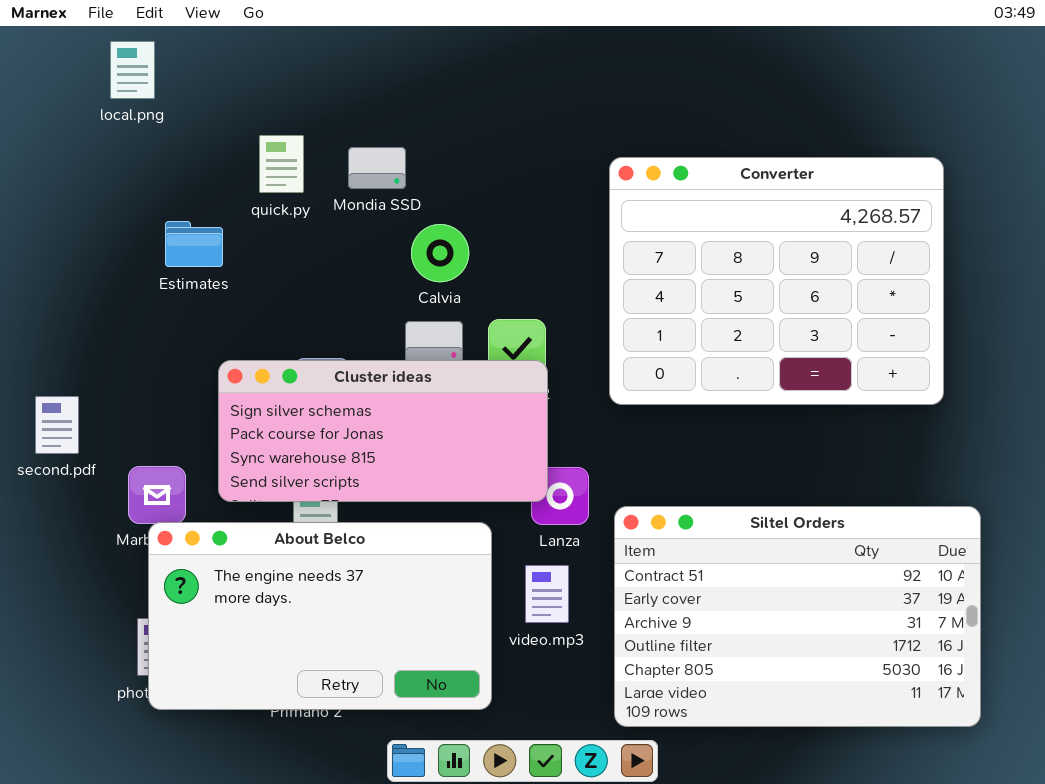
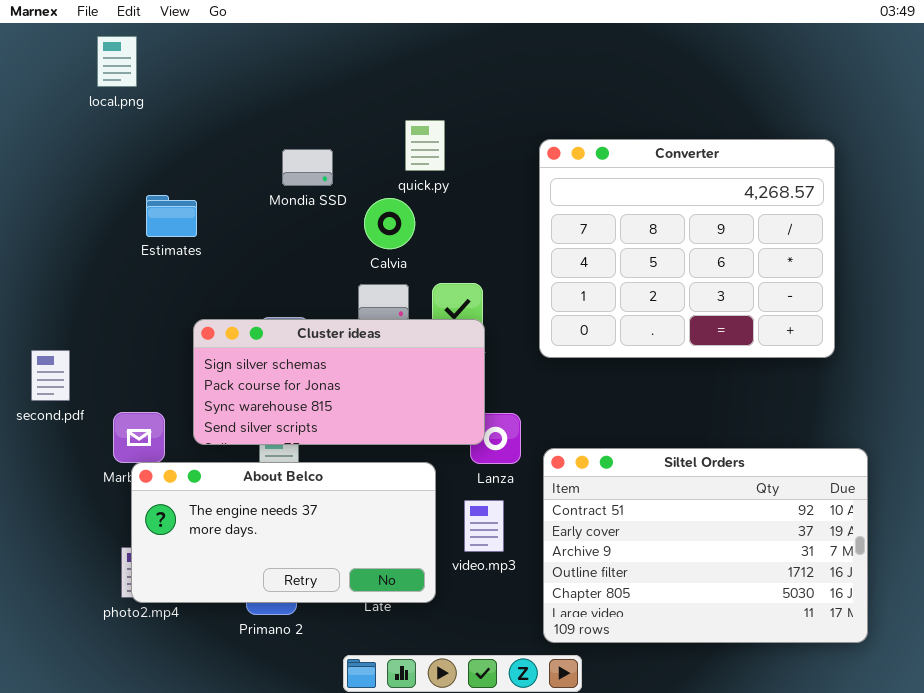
quick.py: [259,135,304,193] -> [405,120,445,171], moved
Mondia SSD: [348,147,406,189] -> [282,149,333,186], moved
About Belco: [148,522,492,710] -> [131,462,436,603], resized

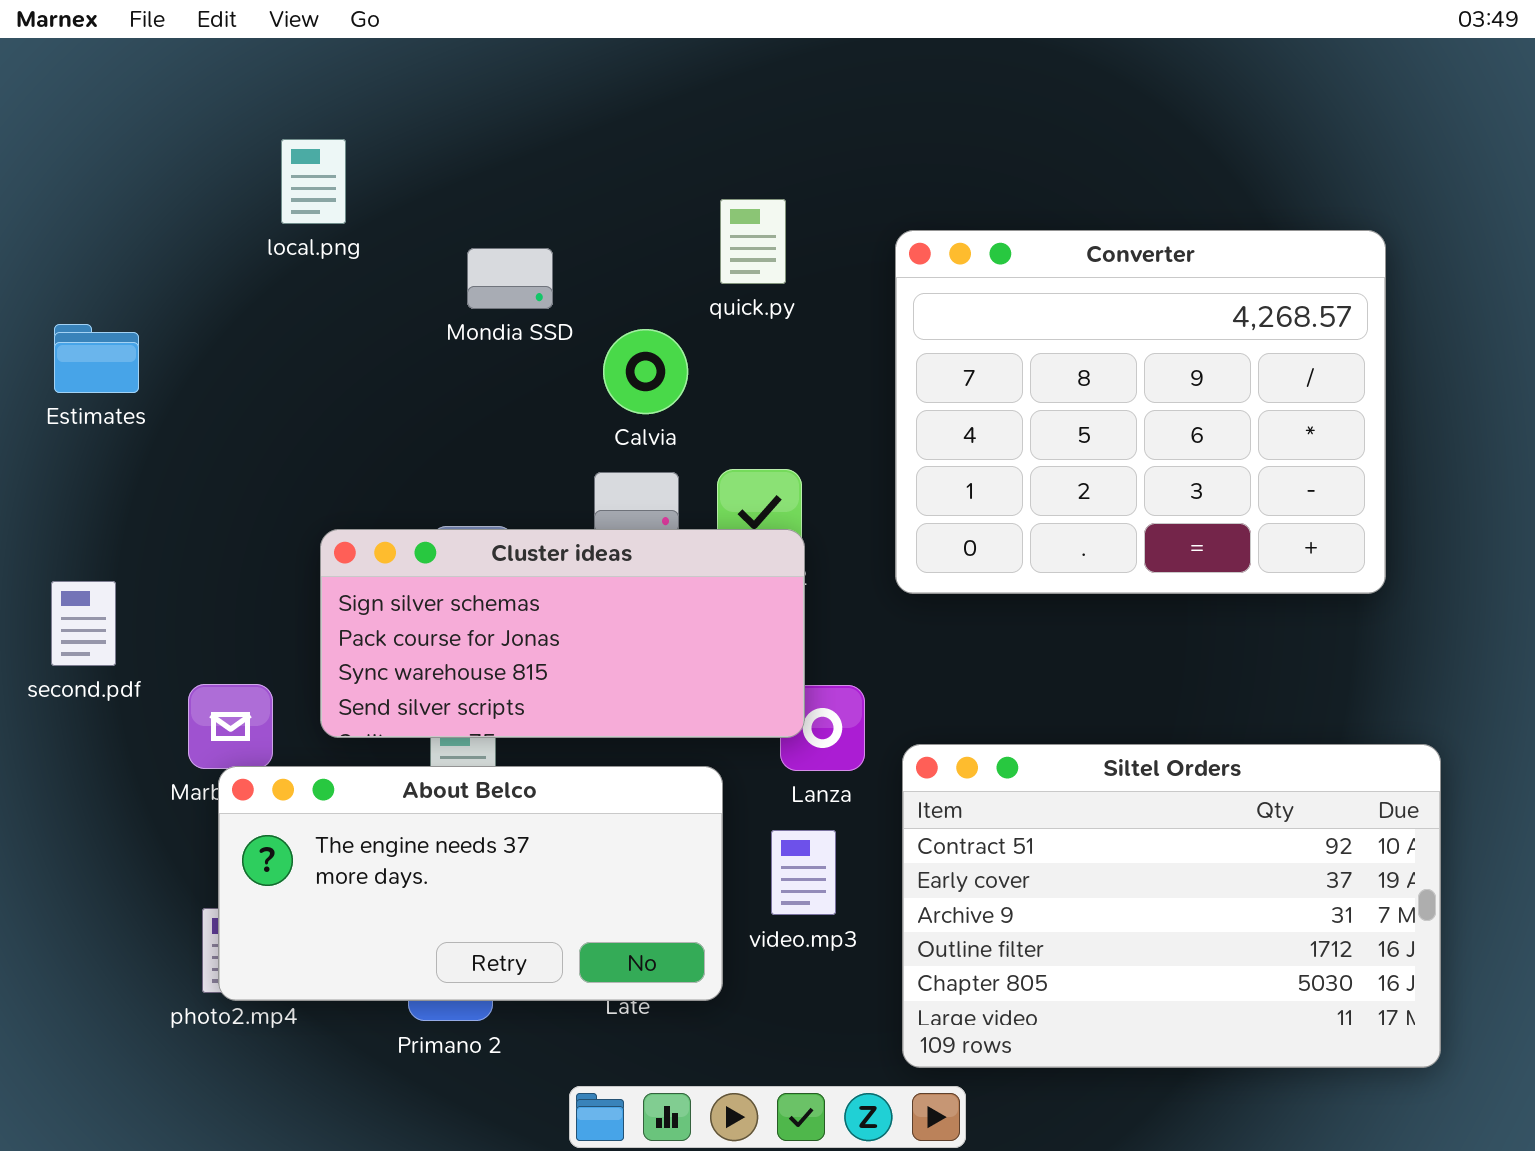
local.png: [97,36,137,87] -> [281,139,346,224], moved
quick.py: [405,120,445,171] -> [720,199,786,284], moved
Estimates: [146,195,197,237] -> [54,324,139,393], moved

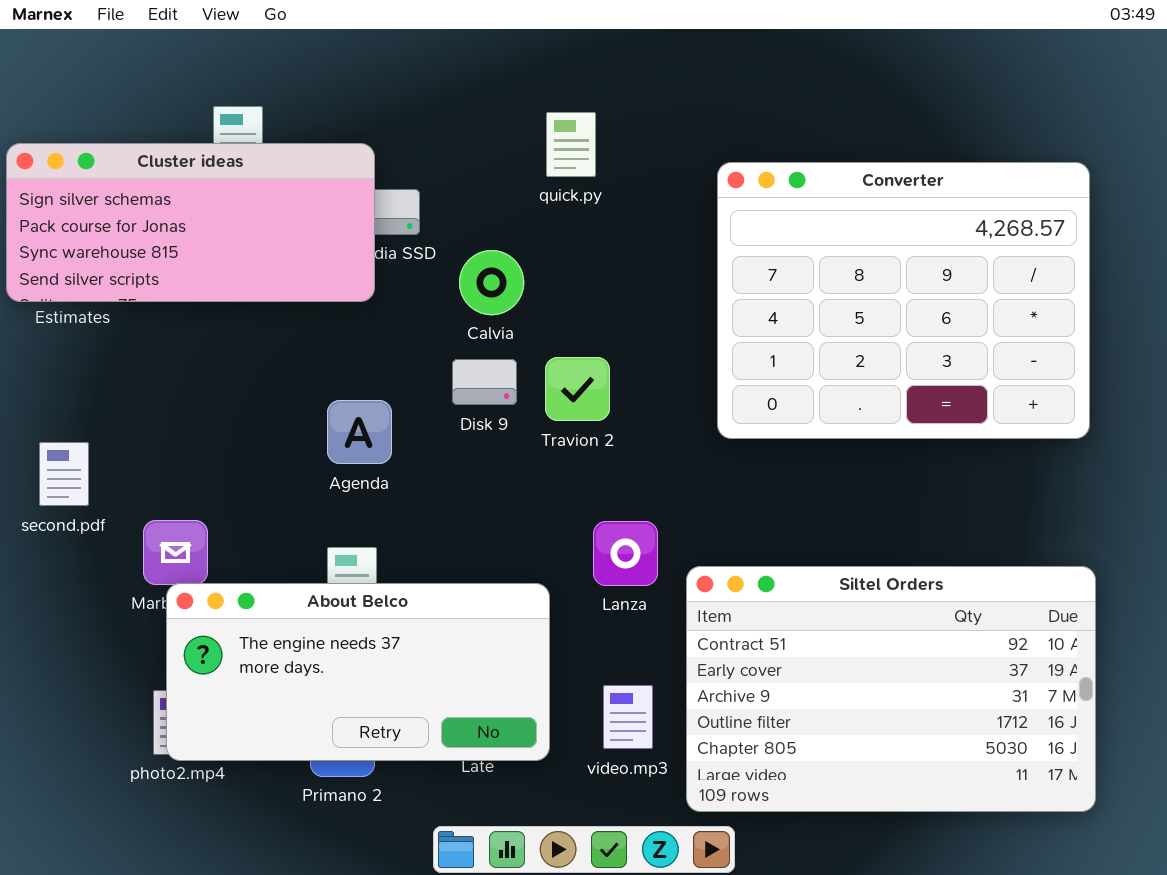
quick.py: [720,199,786,284] -> [546,112,596,177], moved
Converter: [895,230,1386,594] -> [717,162,1090,439], moved
Cluster ideas: [320,529,805,738] -> [6,143,375,302], moved
video.mp3: [771,830,836,915] -> [603,685,653,749], moved

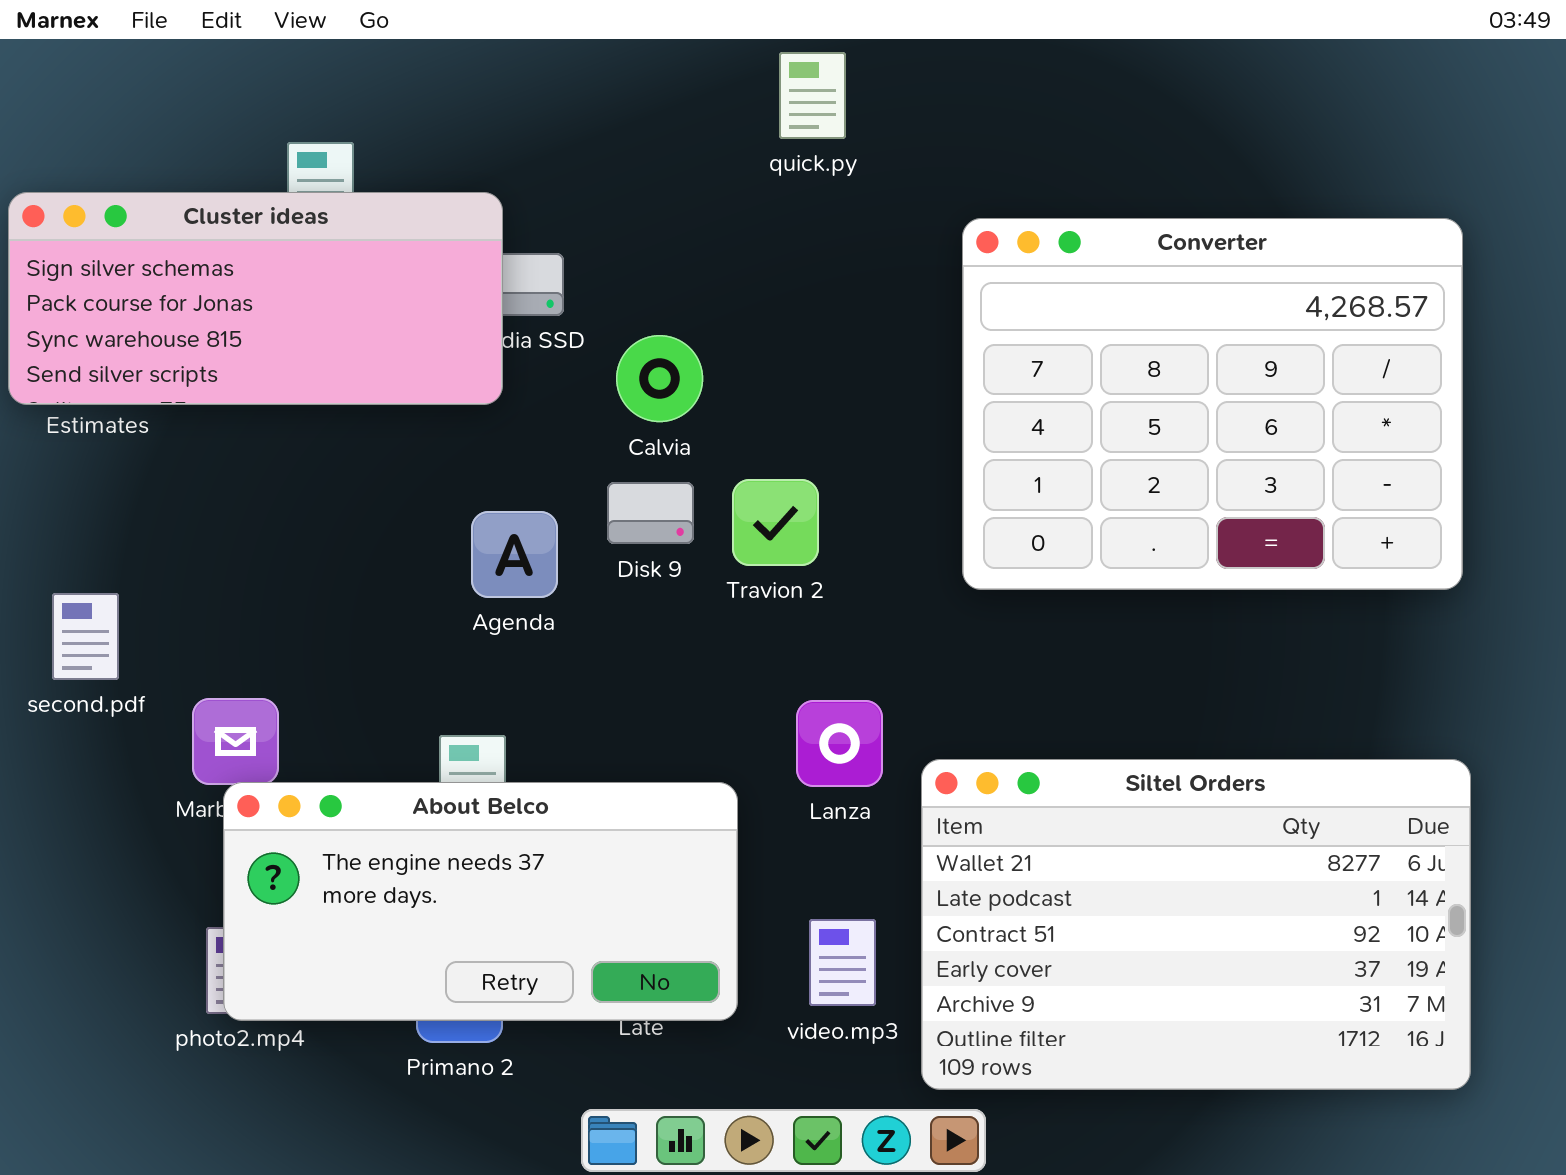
quick.py: [546,112,596,177] -> [779,52,846,139], moved
Agenda: [327,400,392,464] -> [471,511,558,598], moved
Siltel Orders: [686,566,1096,812] -> [921,759,1471,1090], scrolled up 2 rows

